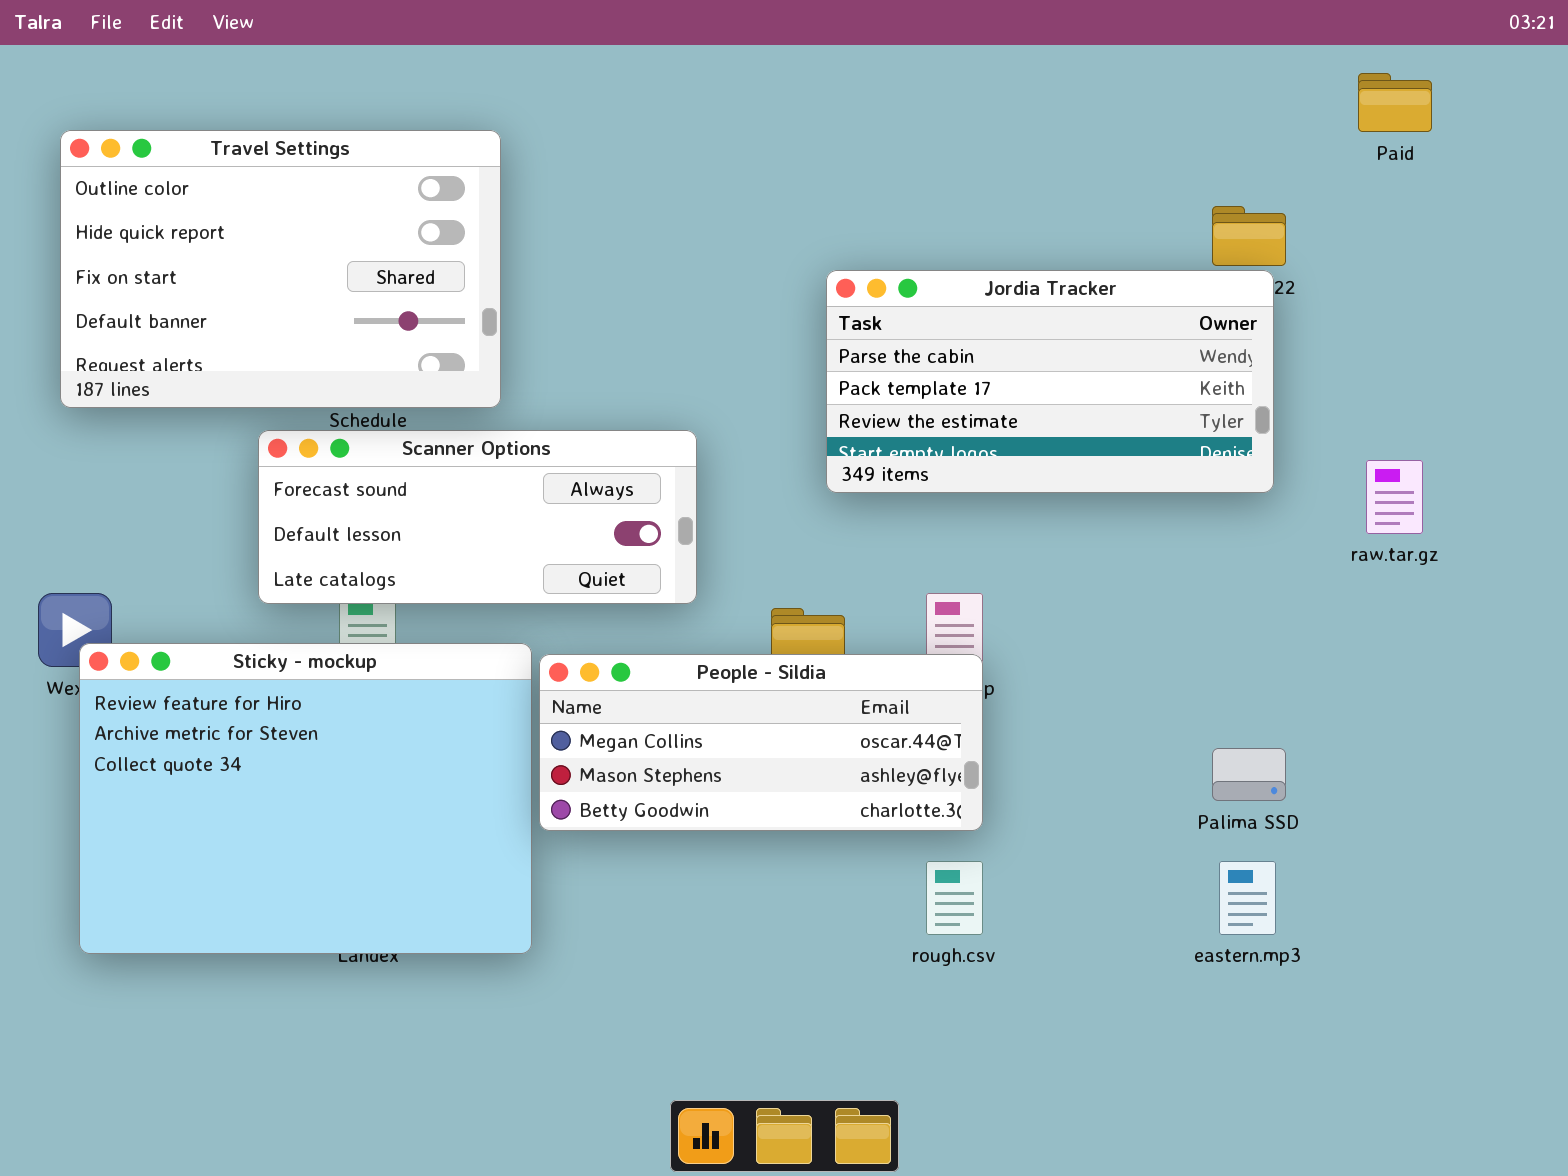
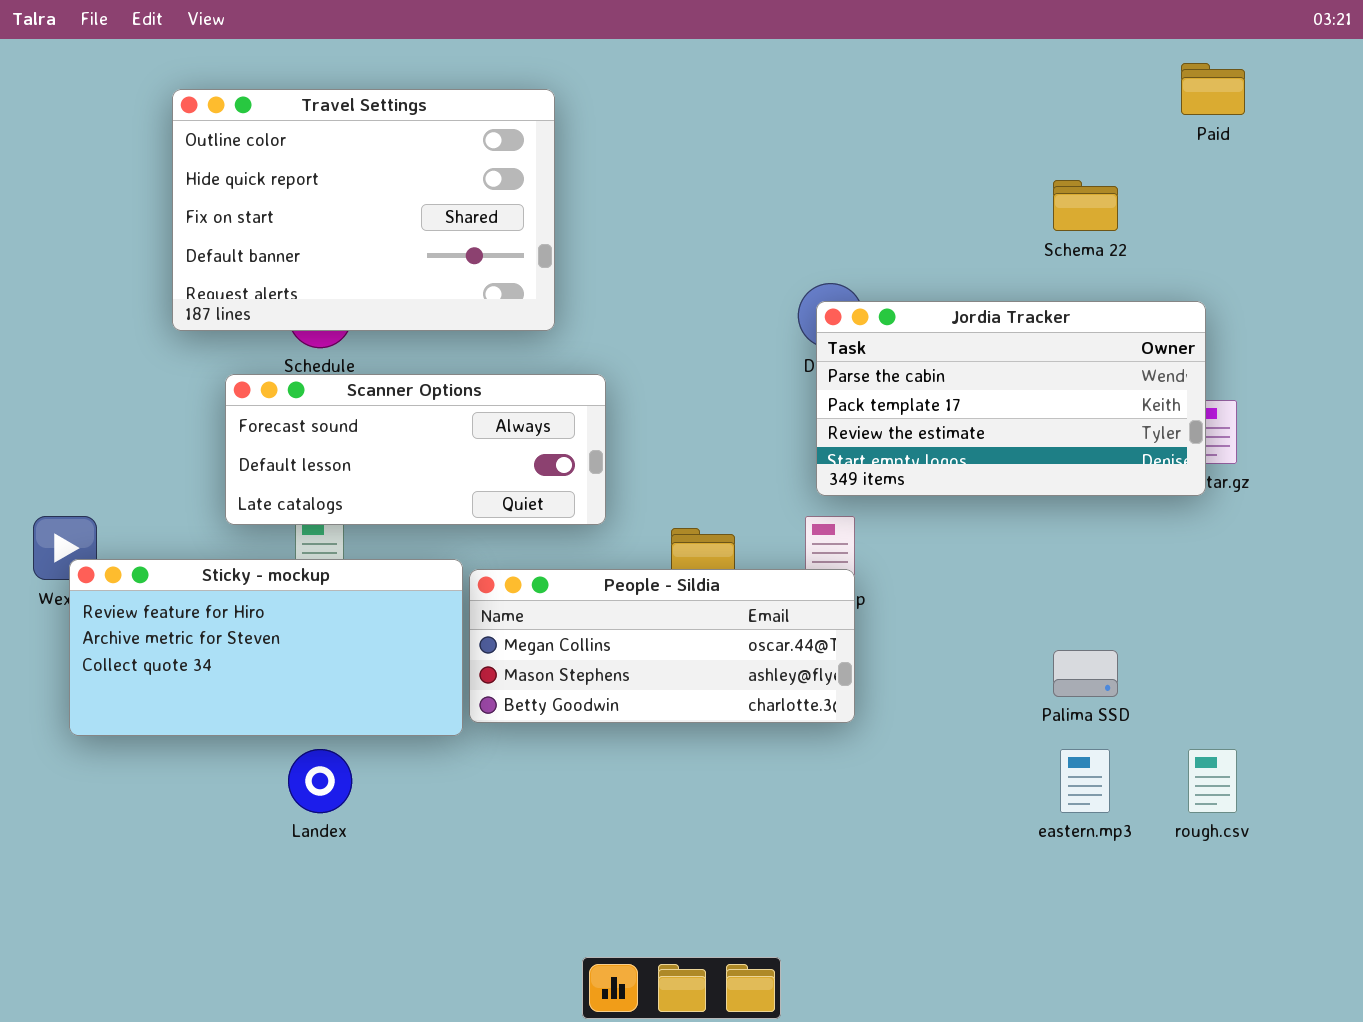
Travel Settings: [60,130,501,408] -> [172,89,555,331], moved
Jordia Tracker: [826,270,1274,493] -> [816,301,1206,496], moved
Sticky - mockup: [79,643,532,954] -> [69,559,463,736], resized
rough.csv: [926,861,983,935] -> [1188,749,1237,813], moved

